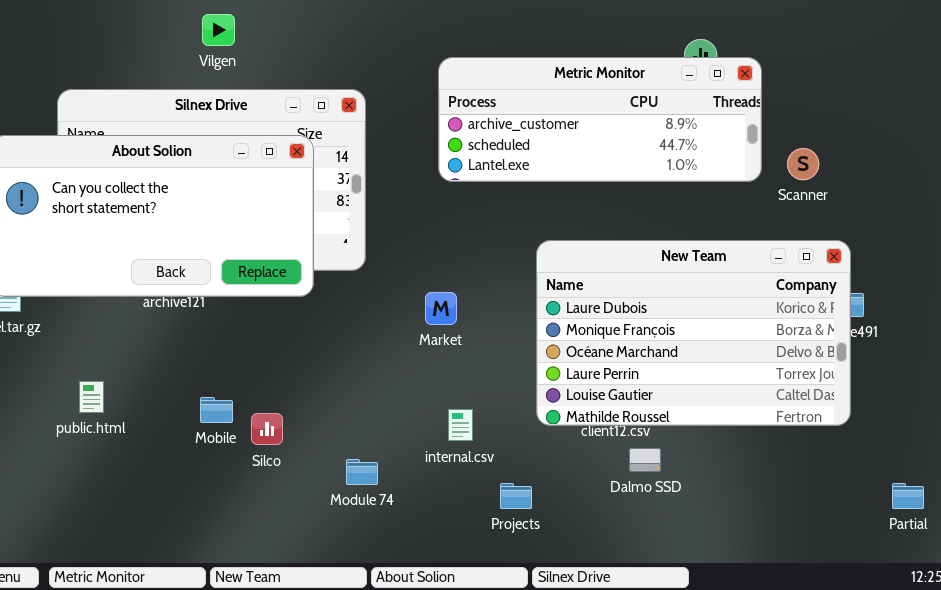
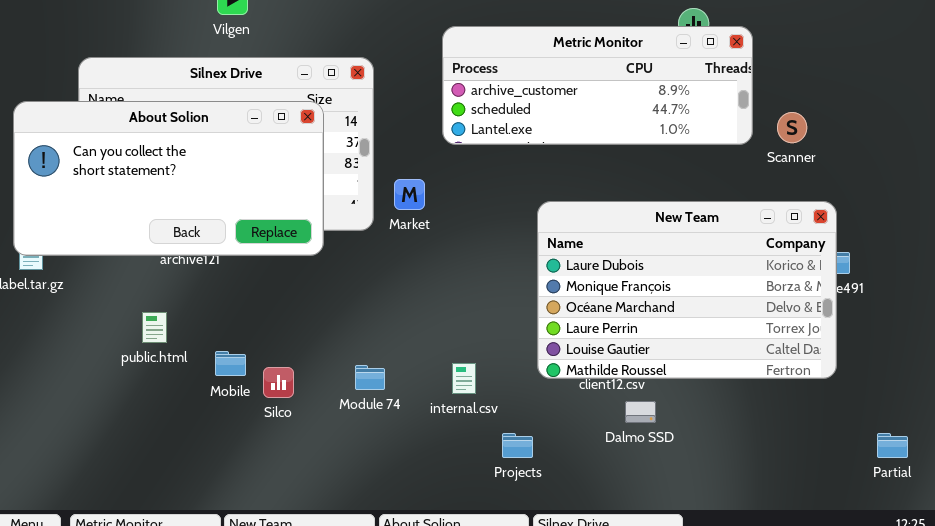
Market: [425,292,457,325] -> [394,179,425,210], moved
public.html: [79,381,104,413] -> [142,312,167,343], moved
Module 74: [346,459,378,485] -> [355,365,385,390], moved

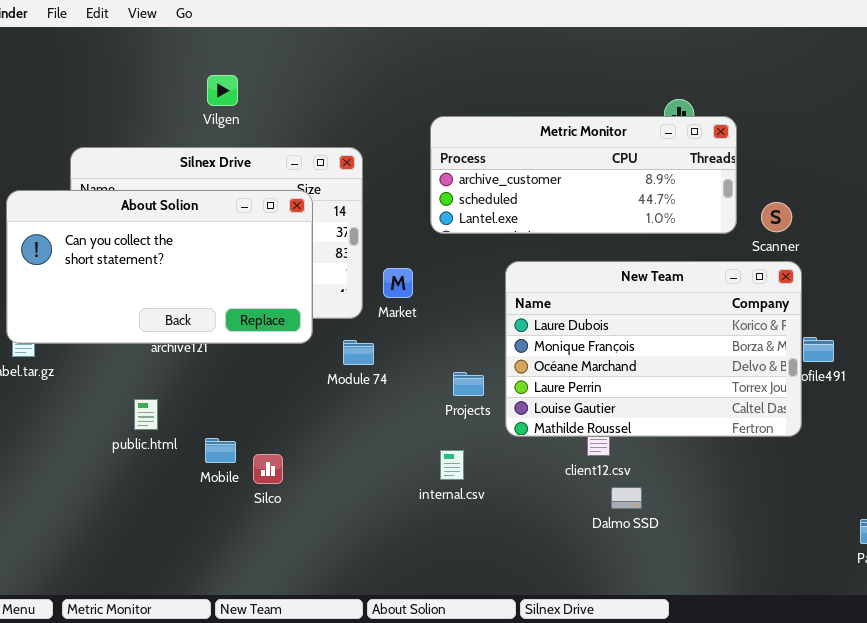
New Team: [537,201,837,379] -> [505,261,802,437], moved
Module 74: [355,365,385,390] -> [343,340,374,365], moved
Projects: [502,433,533,458] -> [453,372,484,396], moved

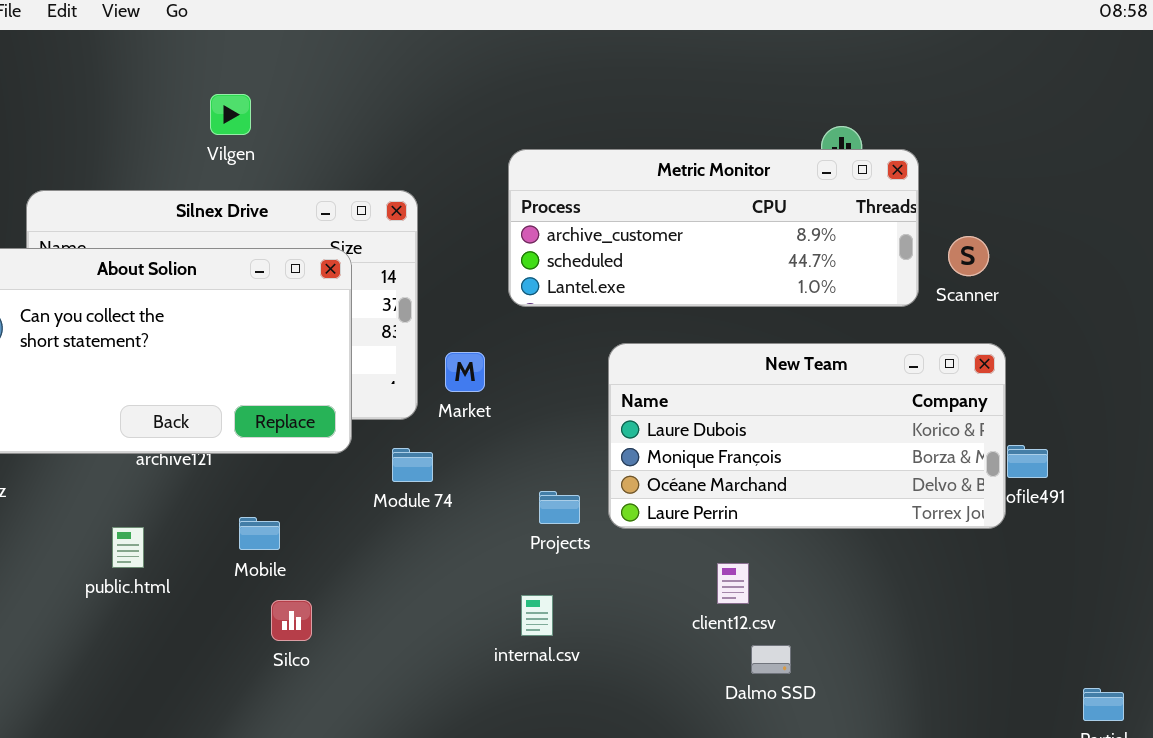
Scanner: [761,202,792,232] -> [948,236,989,276], moved
New Team: [505,261,802,437] -> [608,343,1006,529], resized
Mobile: [205,438,236,463] -> [239,517,280,550], moved

